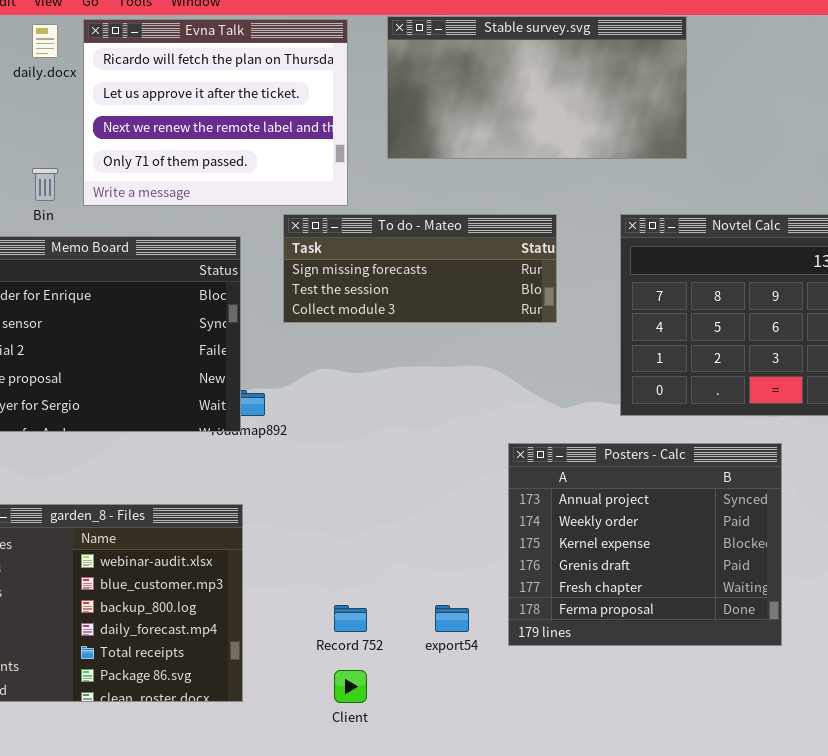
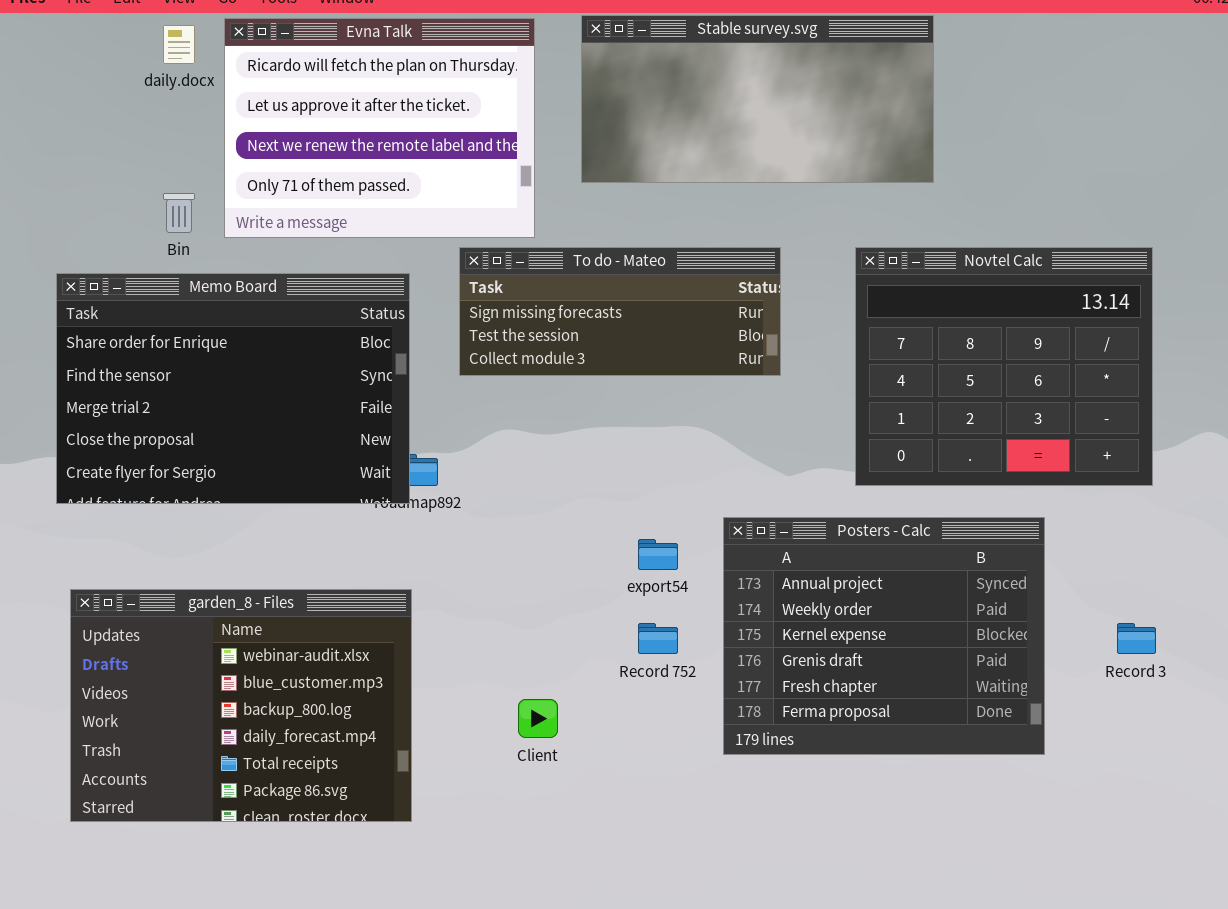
Record 752: [334,605,367,632] -> [638,623,678,654], moved
export54: [435,605,469,632] -> [638,539,678,570], moved
Client: [334,670,367,703] -> [518,699,558,738], moved

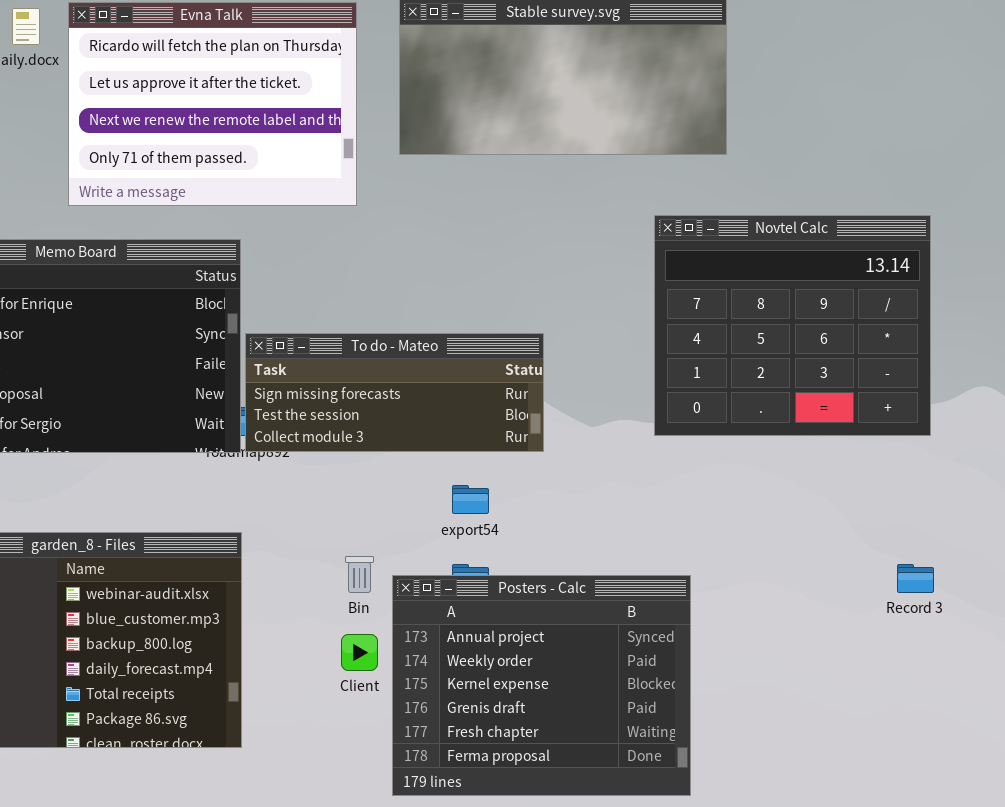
Bin: [163,193,195,233] -> [345,556,374,593], moved
To do - Mateo: [459,247,781,376] -> [245,333,544,452], moved
Posters - Calc: [723,517,1045,755] -> [392,575,691,796], moved

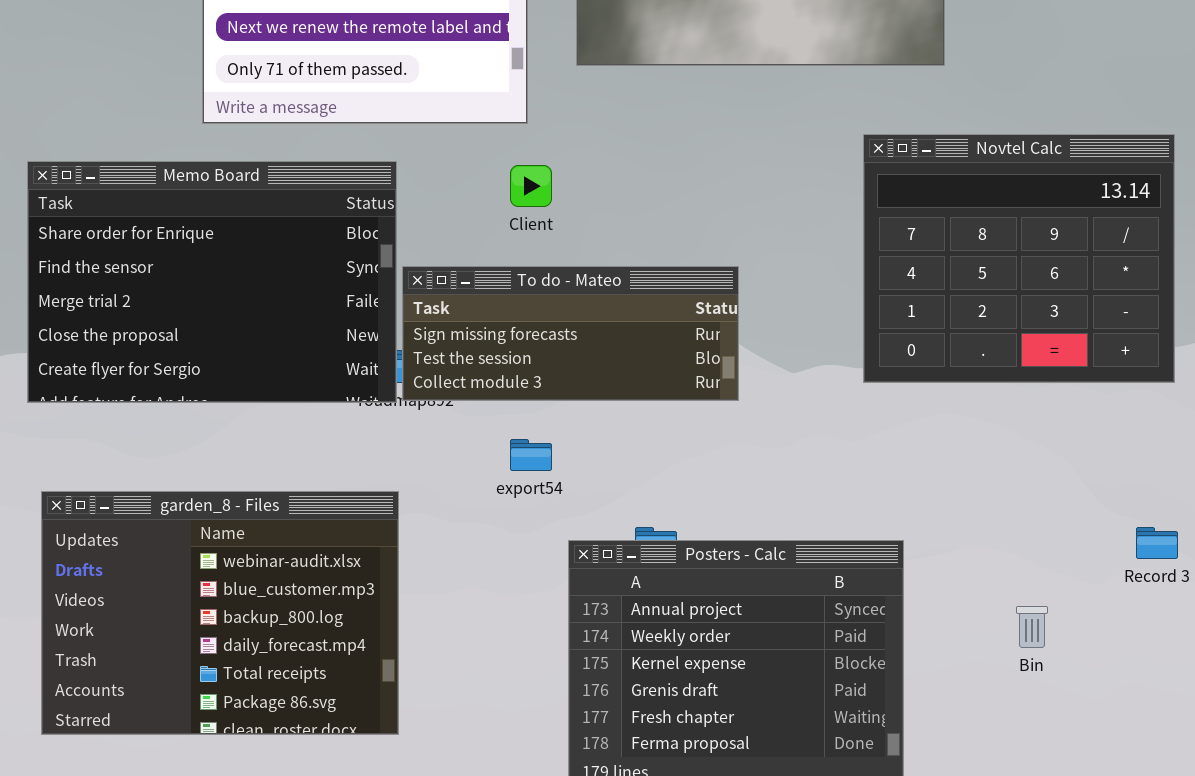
export54: [452,485,489,514] -> [510,439,552,471], moved
Bin: [345,556,374,593] -> [1016,606,1048,648], moved
Client: [341,634,378,671] -> [510,165,552,207], moved

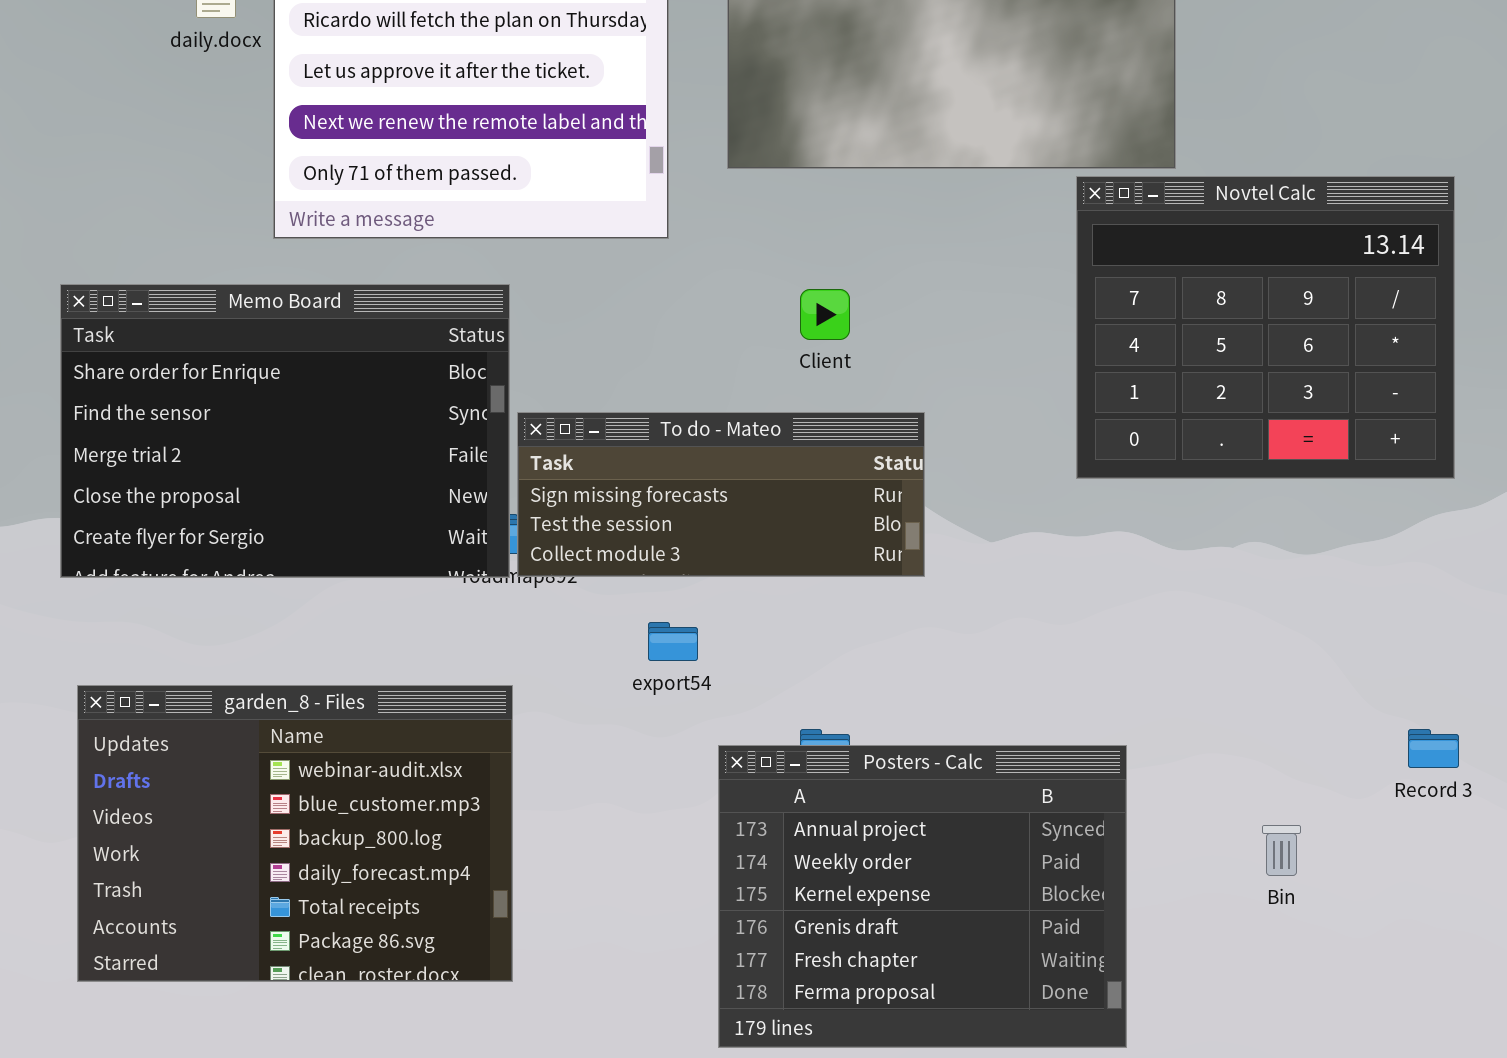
Novtel Calc: [863,134,1175,383] -> [1076,176,1455,479], moved
Client: [510,165,552,207] -> [800,289,850,340], moved

